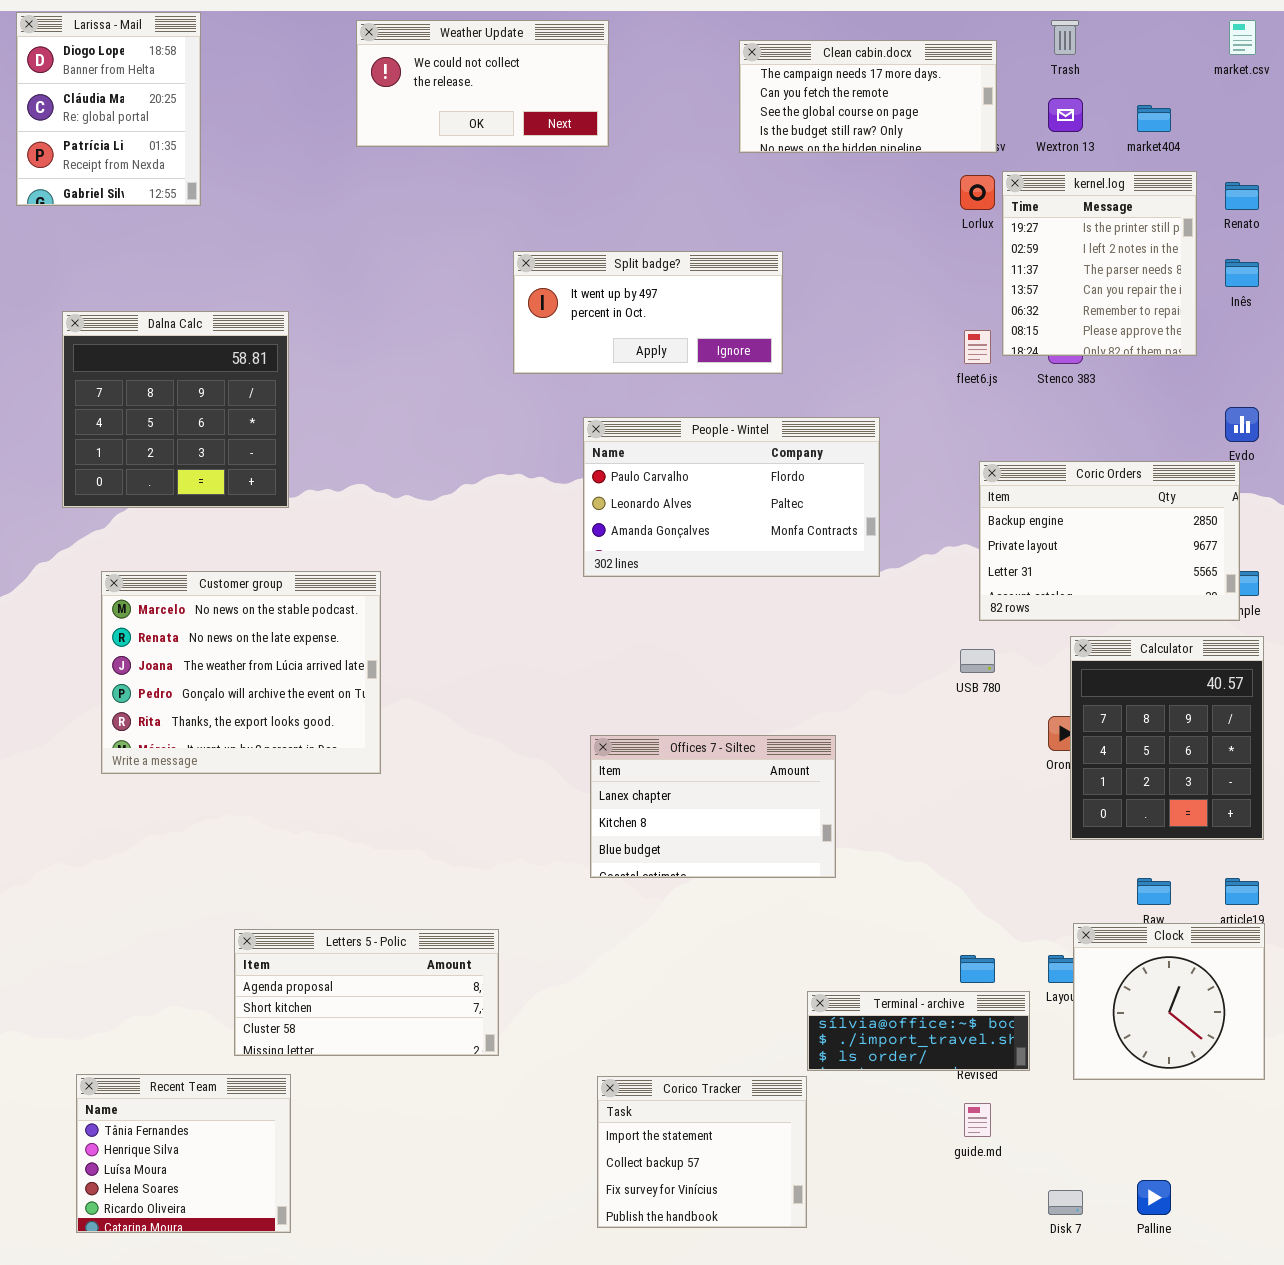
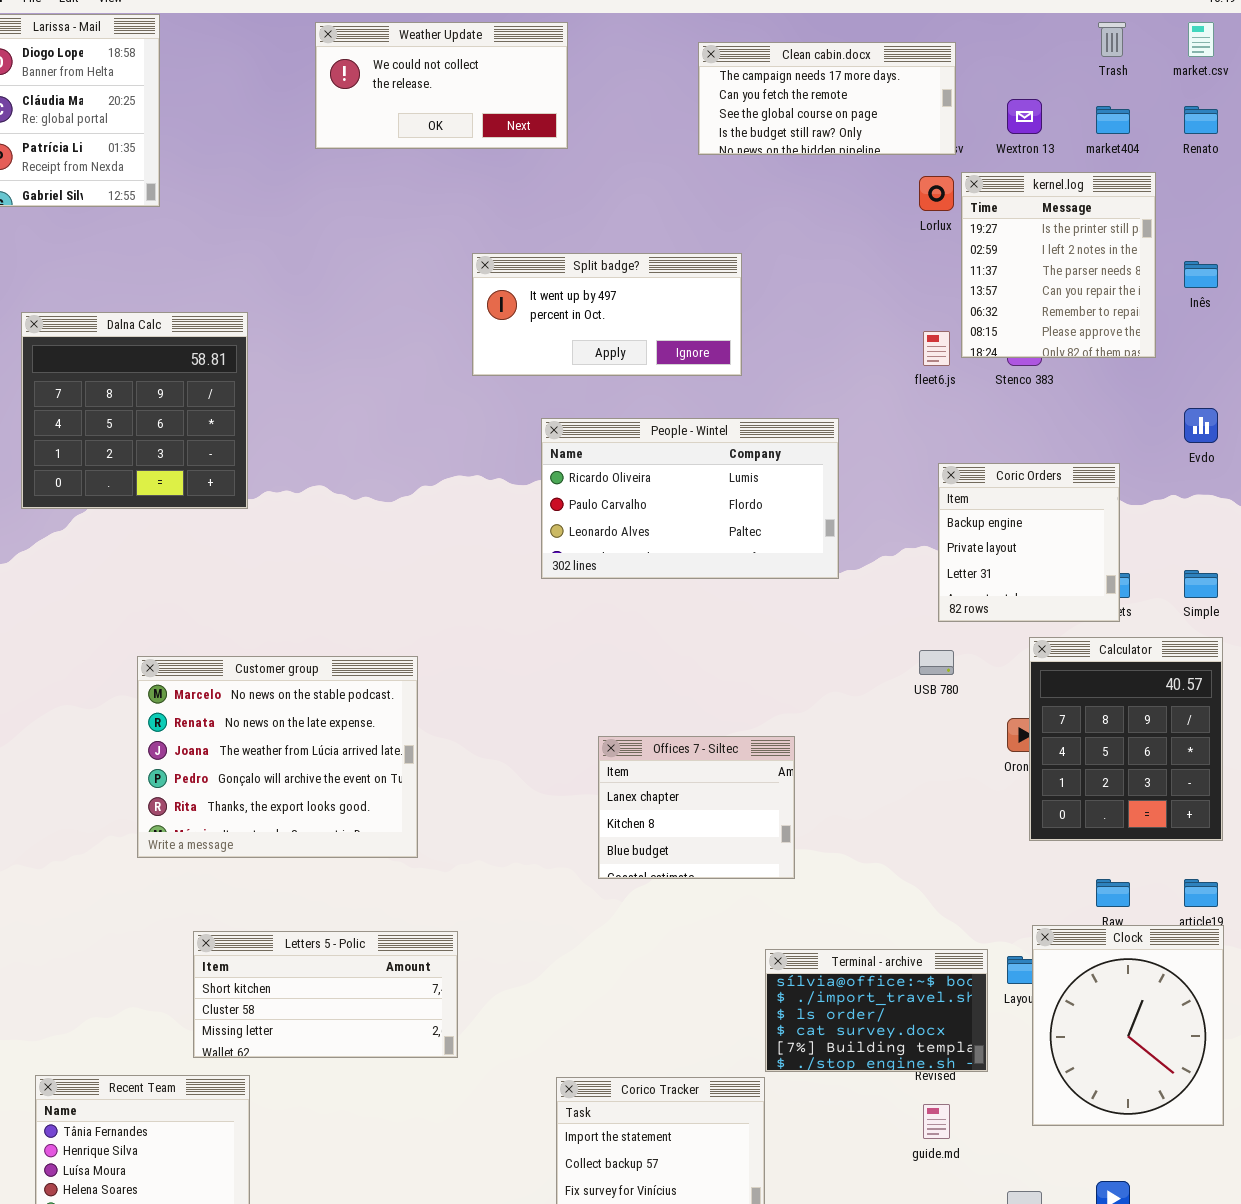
Trash: [1051,20,1079,55] -> [1098,22,1126,57], moved
Renato: [1225,182,1259,210] -> [1184,106,1218,134], moved
People - Wintel: [583,417,880,577] -> [541,418,839,579], scrolled up 1 row
Coric Orders: [979,461,1240,621] -> [938,463,1120,622], resized
Customer group: [101,571,381,774] -> [137,656,418,858], moved
Offices 7 - Siltec: [590,735,836,878] -> [598,736,795,879], resized
Clock: [1073,923,1265,1080] -> [1032,925,1224,1126], resized
Letters 5 - Polic: [234,929,499,1056] -> [193,931,458,1058], scrolled down 1 row
Terminal - archive: [807,991,1030,1071] -> [765,949,988,1072], resized

